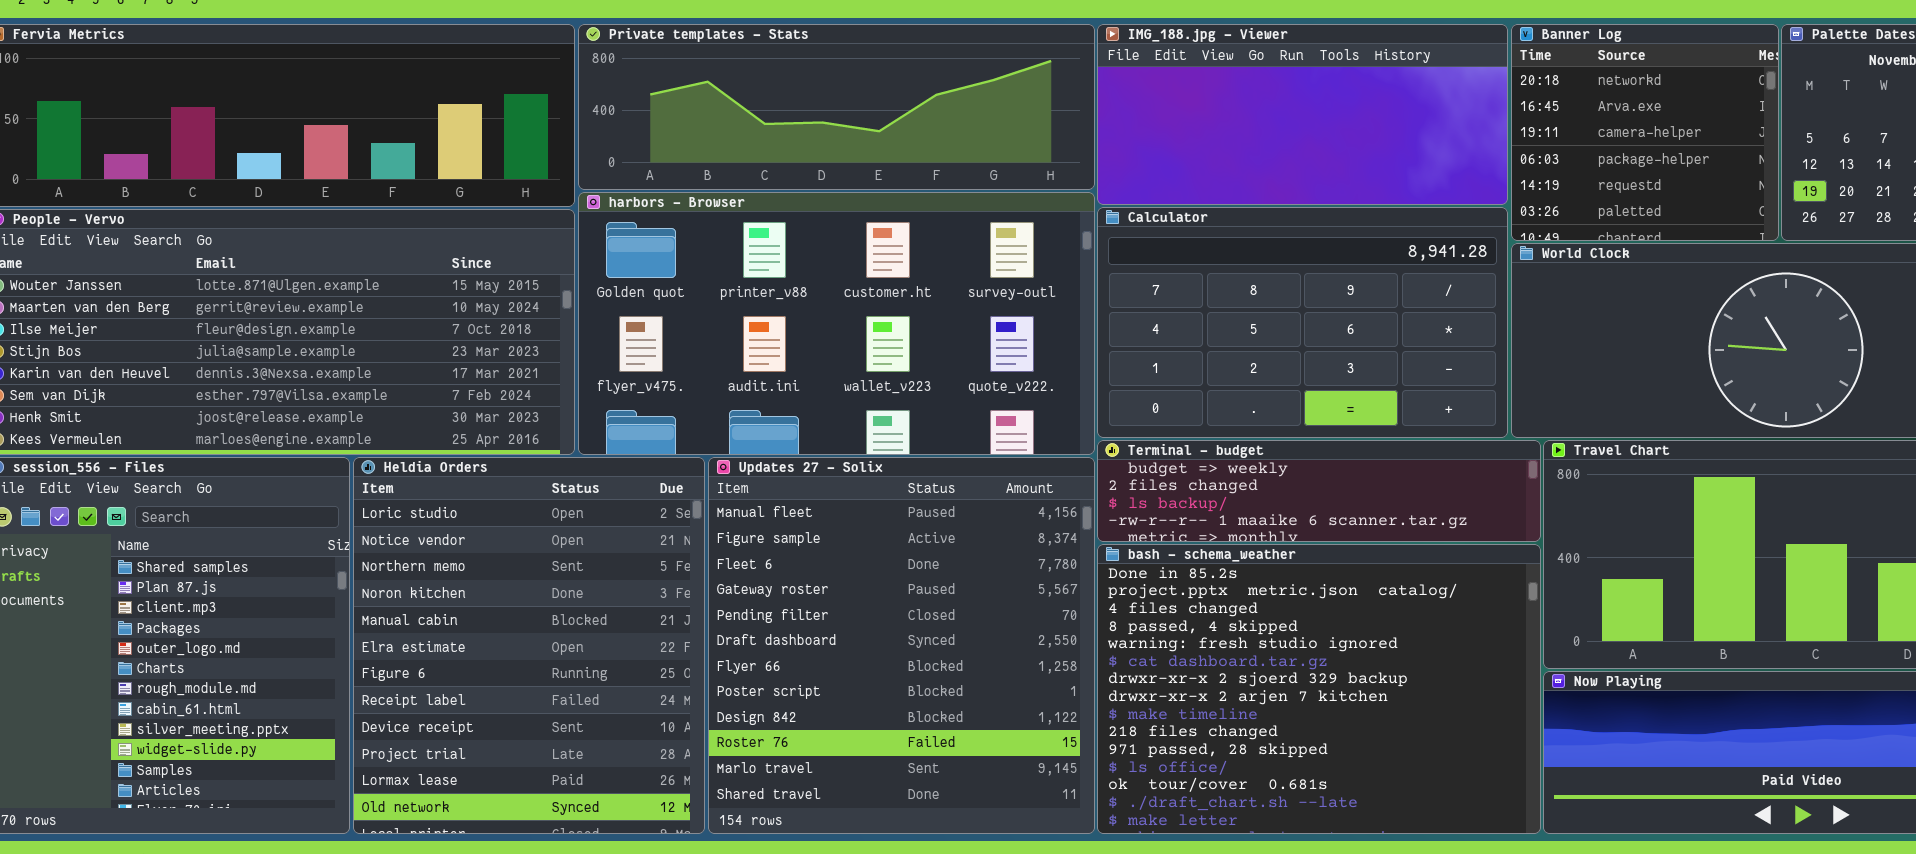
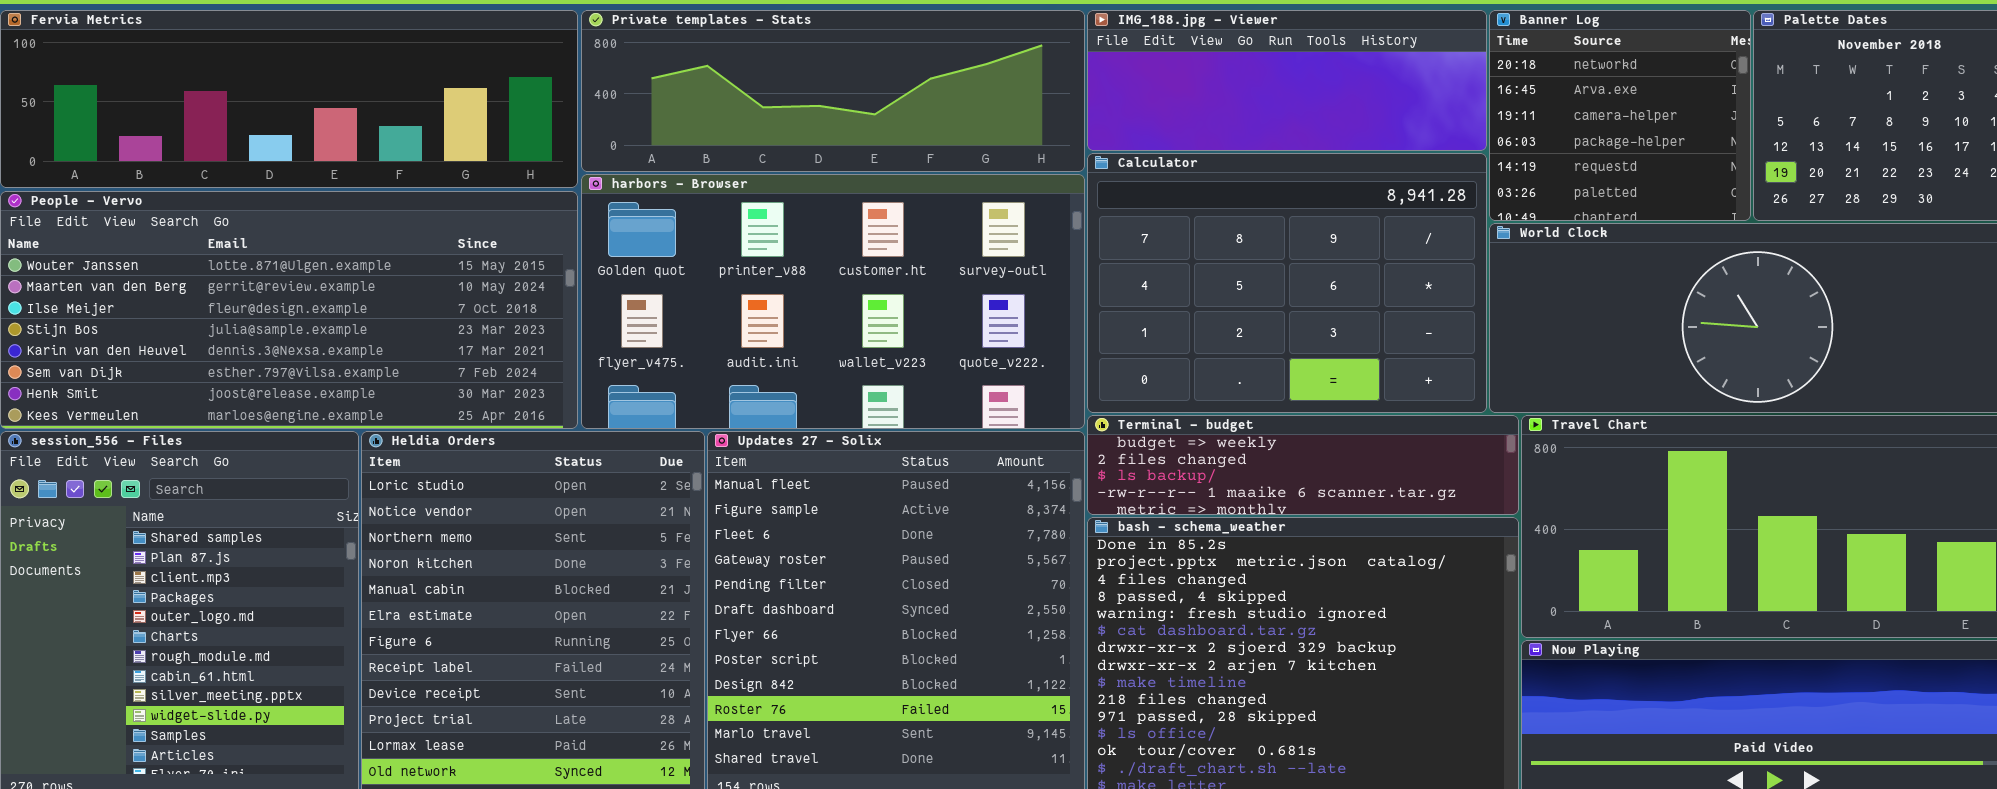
IMG_188.jpg - Viewer: [1097,24,1508,205] -> [1087,10,1487,151], resized
Calculator: [1097,207,1508,438] -> [1087,153,1487,413], resized

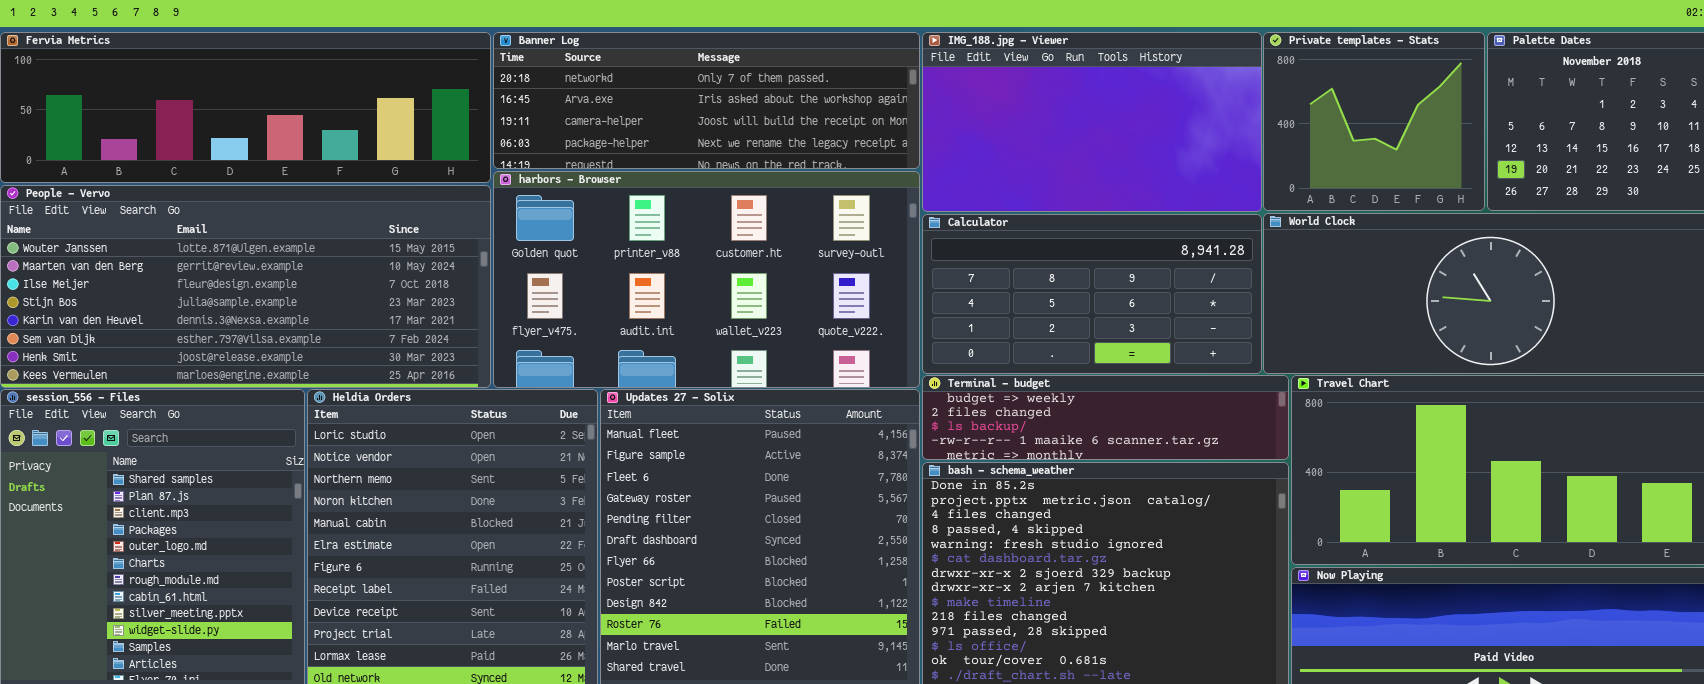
Private templates - Stats: [581,10,1085,172] -> [1263,32,1485,211], moved, resized
IMG_188.jpg - Viewer: [1087,10,1487,151] -> [922,32,1262,212], resized
Banner Log: [1489,10,1751,221] -> [493,32,920,169], moved, resized
Calculator: [1087,153,1487,413] -> [922,214,1262,374], resized

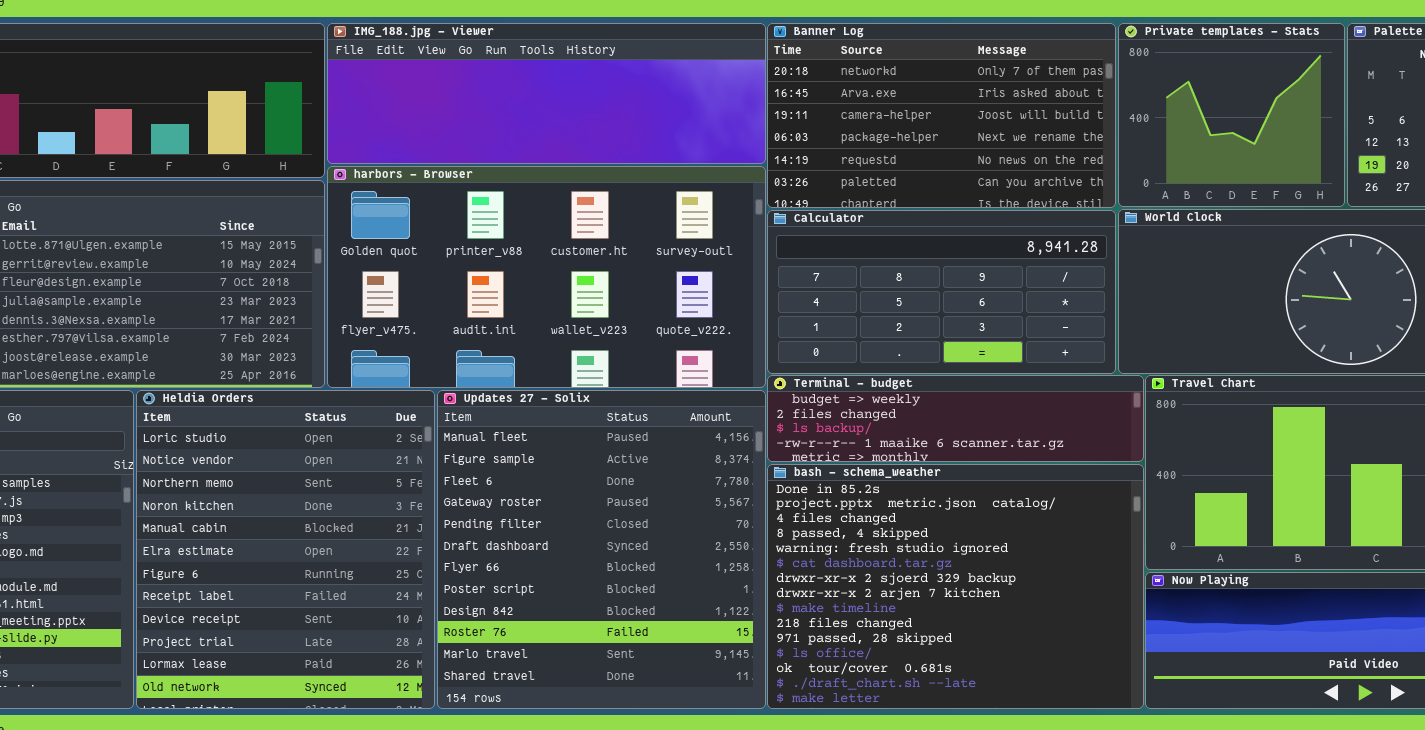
Banner Log: [493,32,920,169] -> [767,23,1116,208], moved, resized
IMG_188.jpg - Viewer: [922,32,1262,212] -> [327,23,766,164], moved, resized

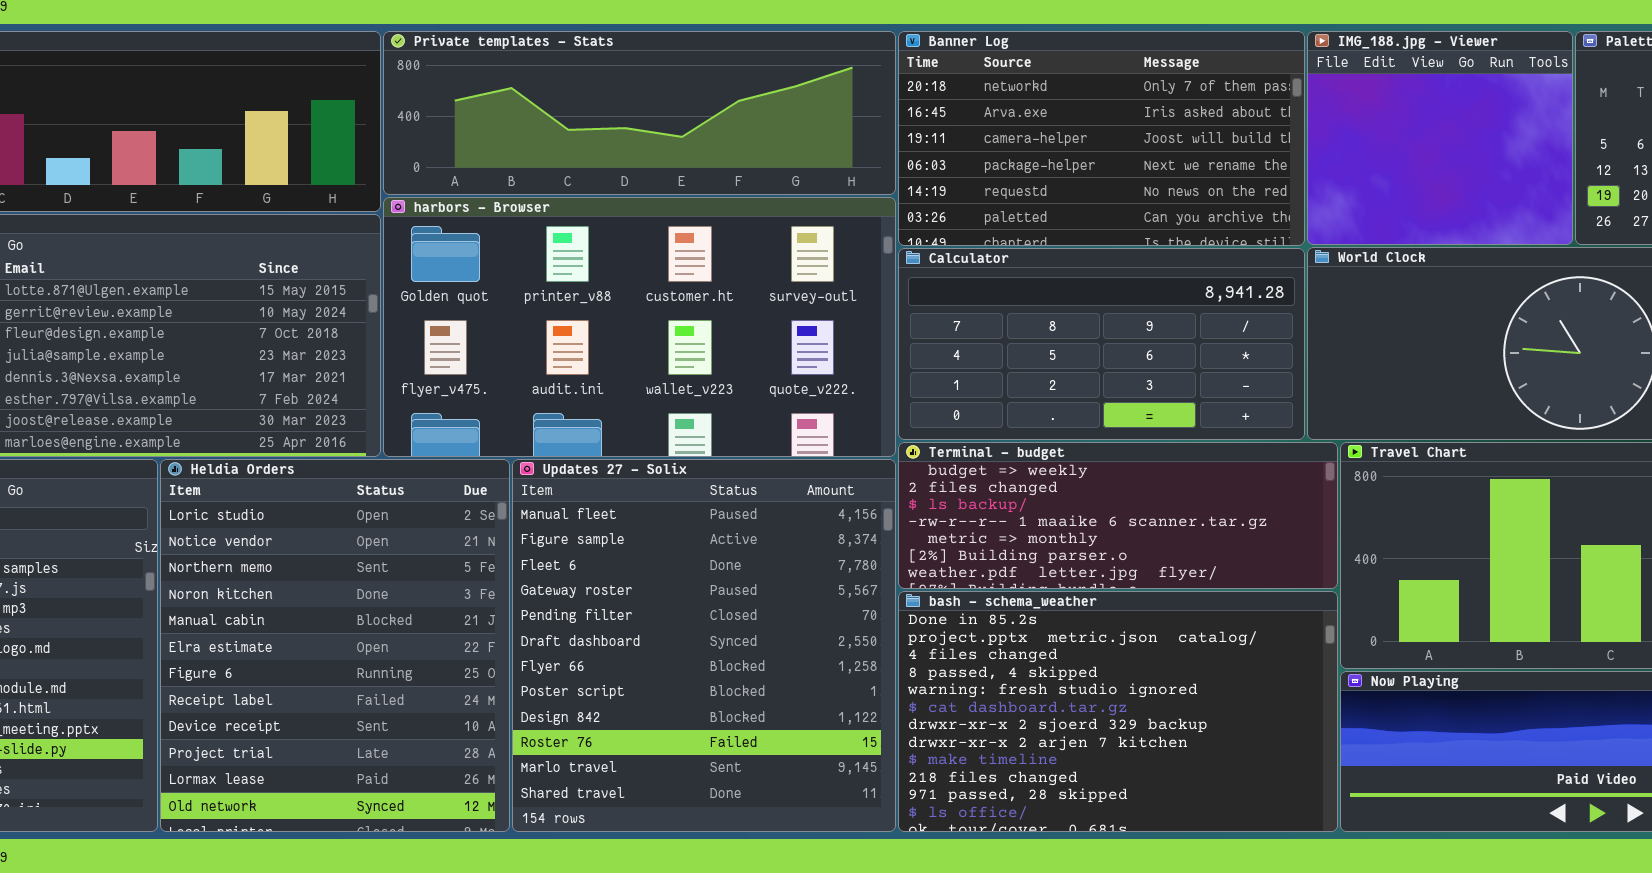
IMG_188.jpg - Viewer: [327,23,766,164] -> [1307,31,1573,245], moved, resized
Private templates - Stats: [1118,23,1345,207] -> [383,31,896,195], moved, resized
Terminal - budget: [767,375,1144,462] -> [898,442,1338,589], resized
bash - schema_weather: [767,464,1144,709] -> [898,591,1338,832], resized

